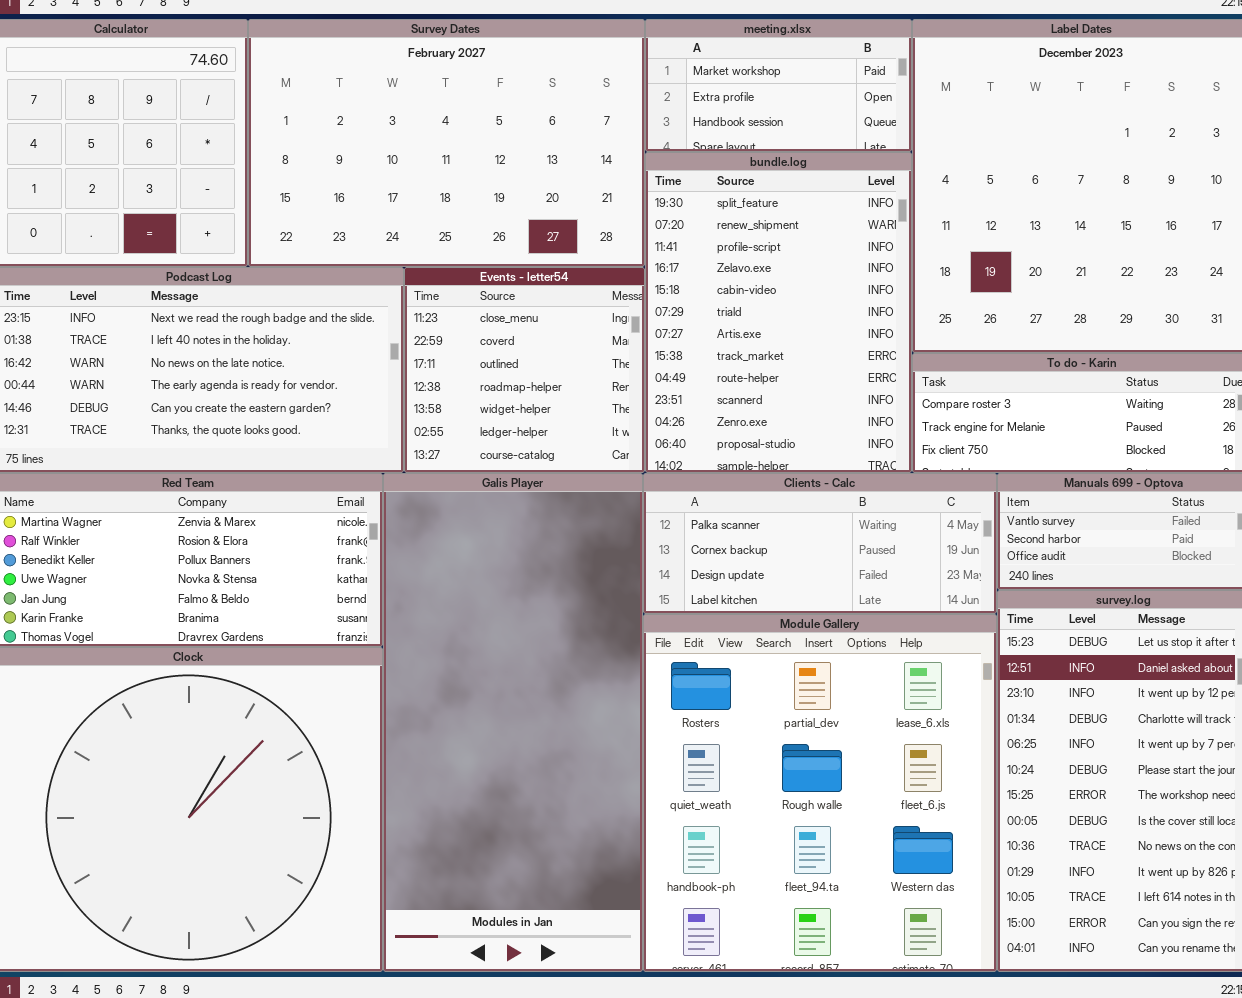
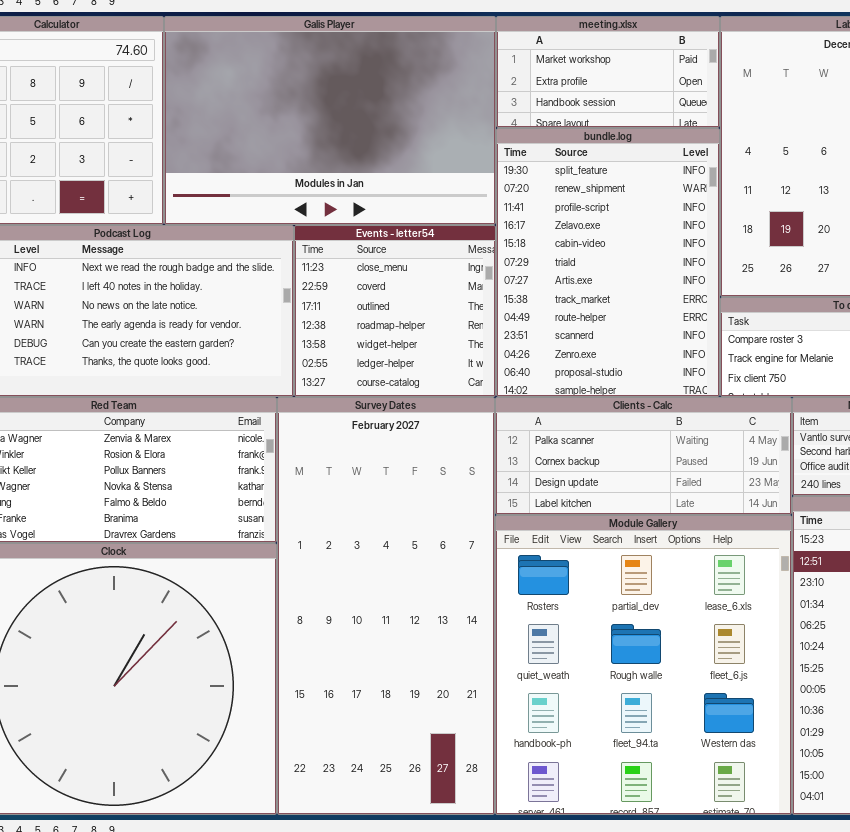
Survey Dates: [248,19,645,267] -> [277,397,495,815], moved, resized
Galis Player: [383,473,643,972] -> [164,16,496,225], moved, resized

